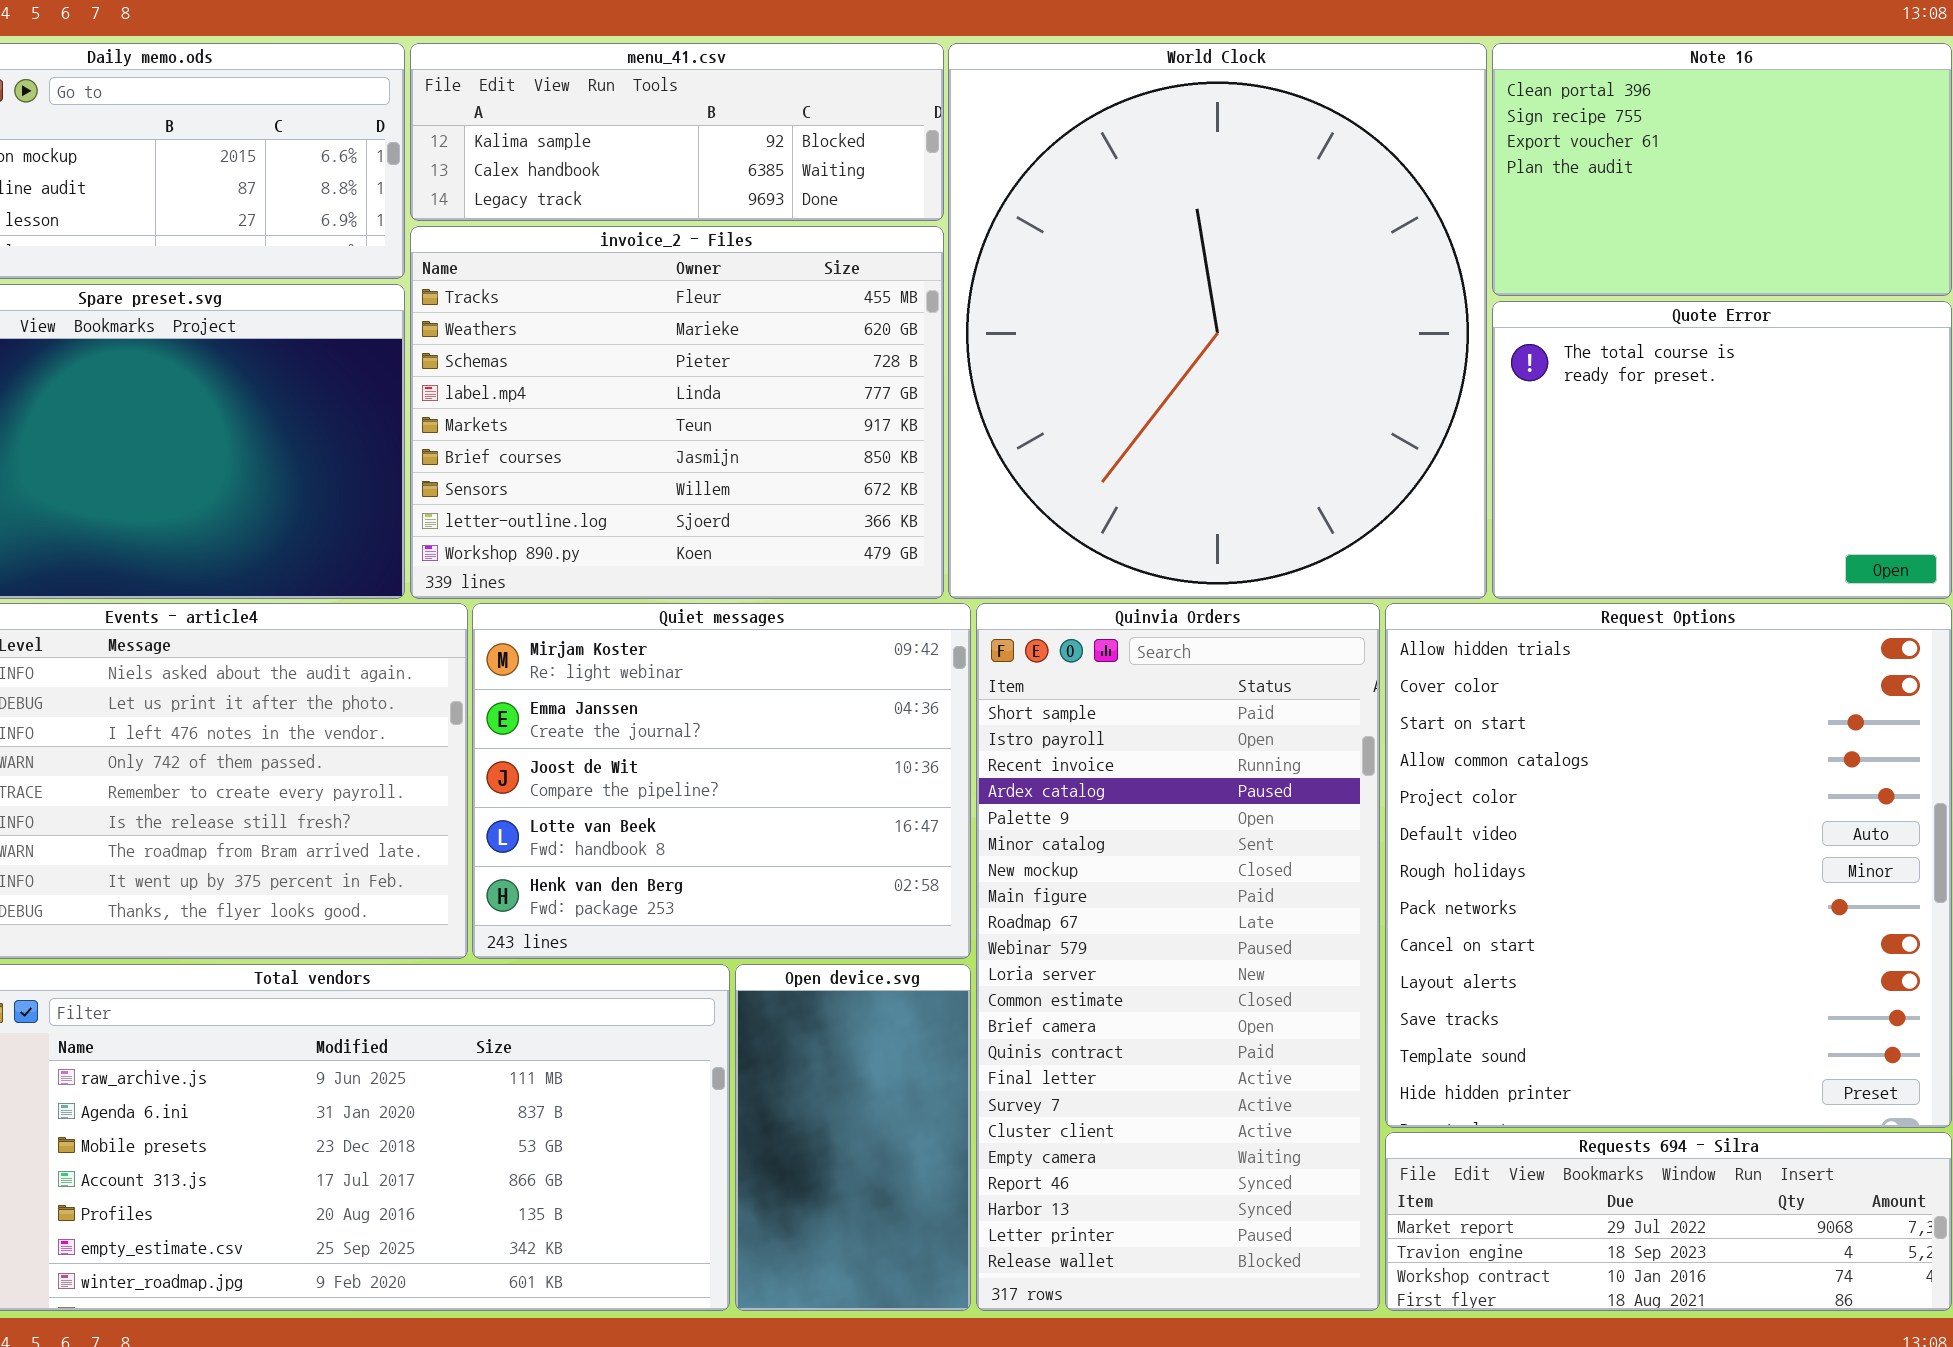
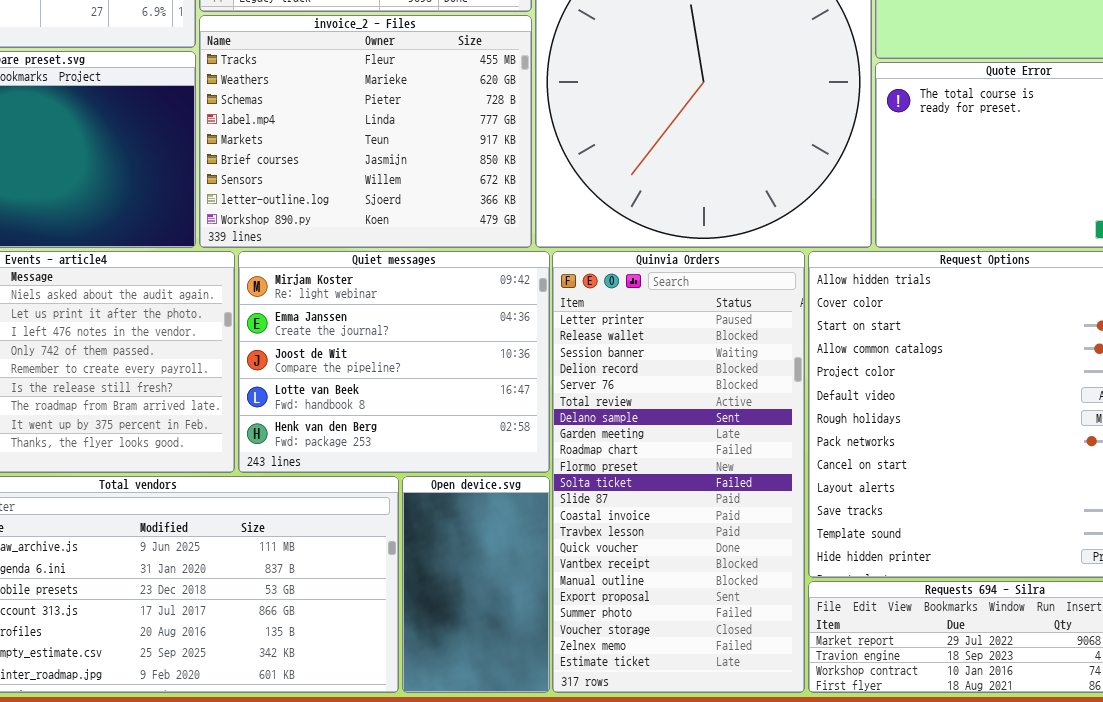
Quinvia Orders: [976,603,1380,1311] -> [552,251,805,693], scrolled down 20 rows

